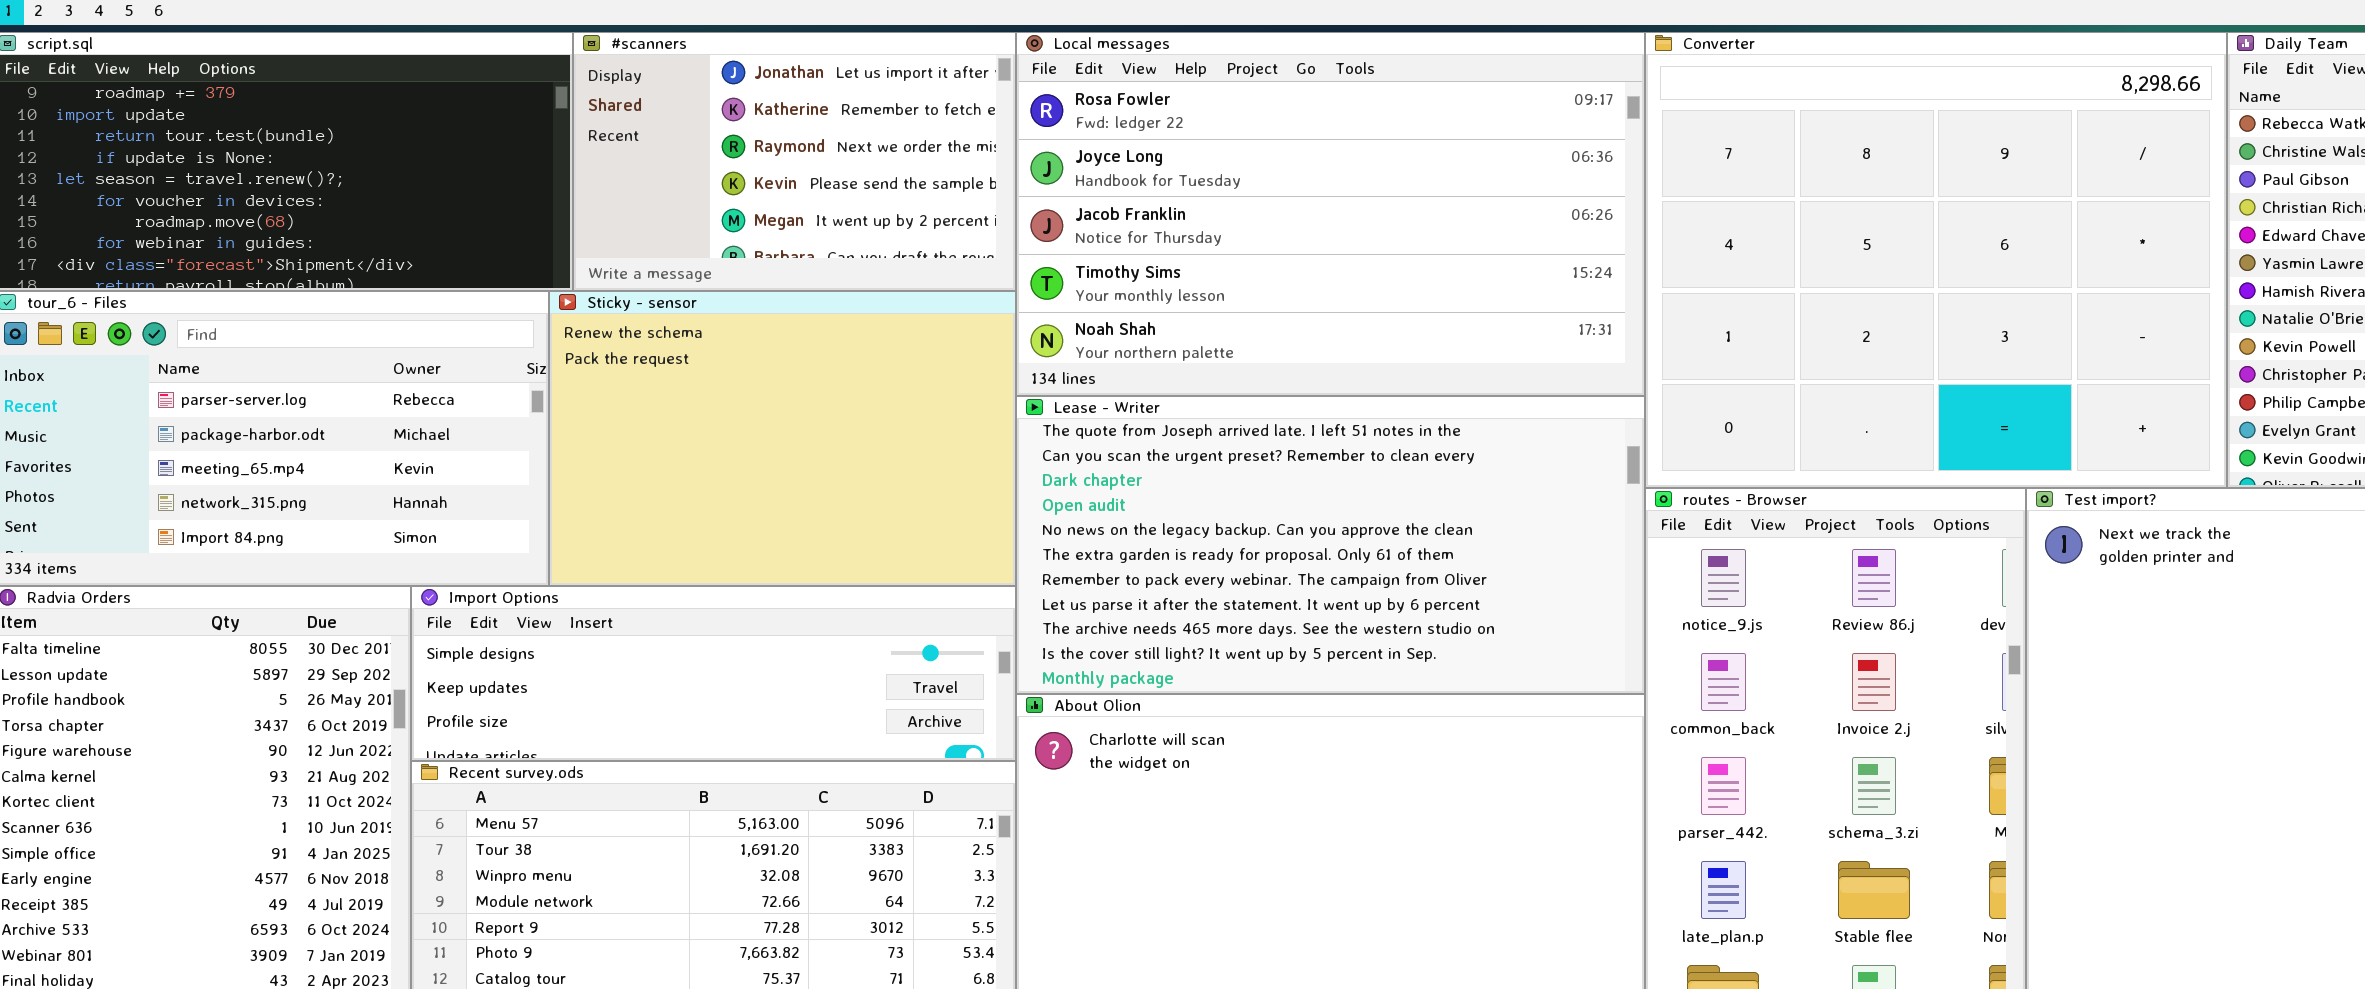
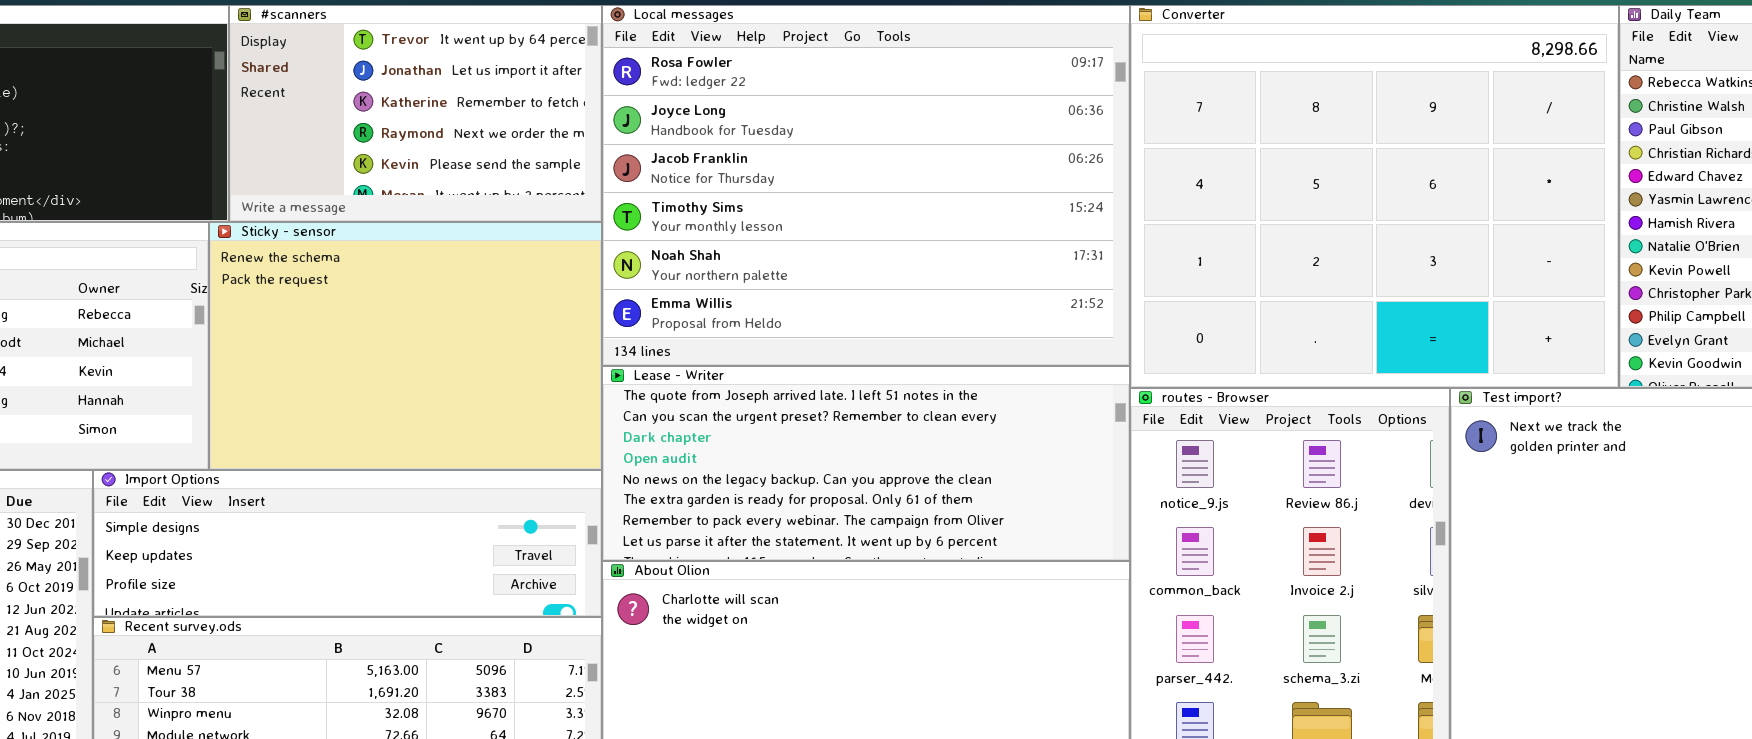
#scanners: [573,32,1016,291] -> [229,5,602,222], scrolled up 1 row
Local messages: [1016,32,1645,396] -> [602,5,1130,366], resized
Lease - Writer: [1016,396,1645,694] -> [602,366,1130,561], resized

